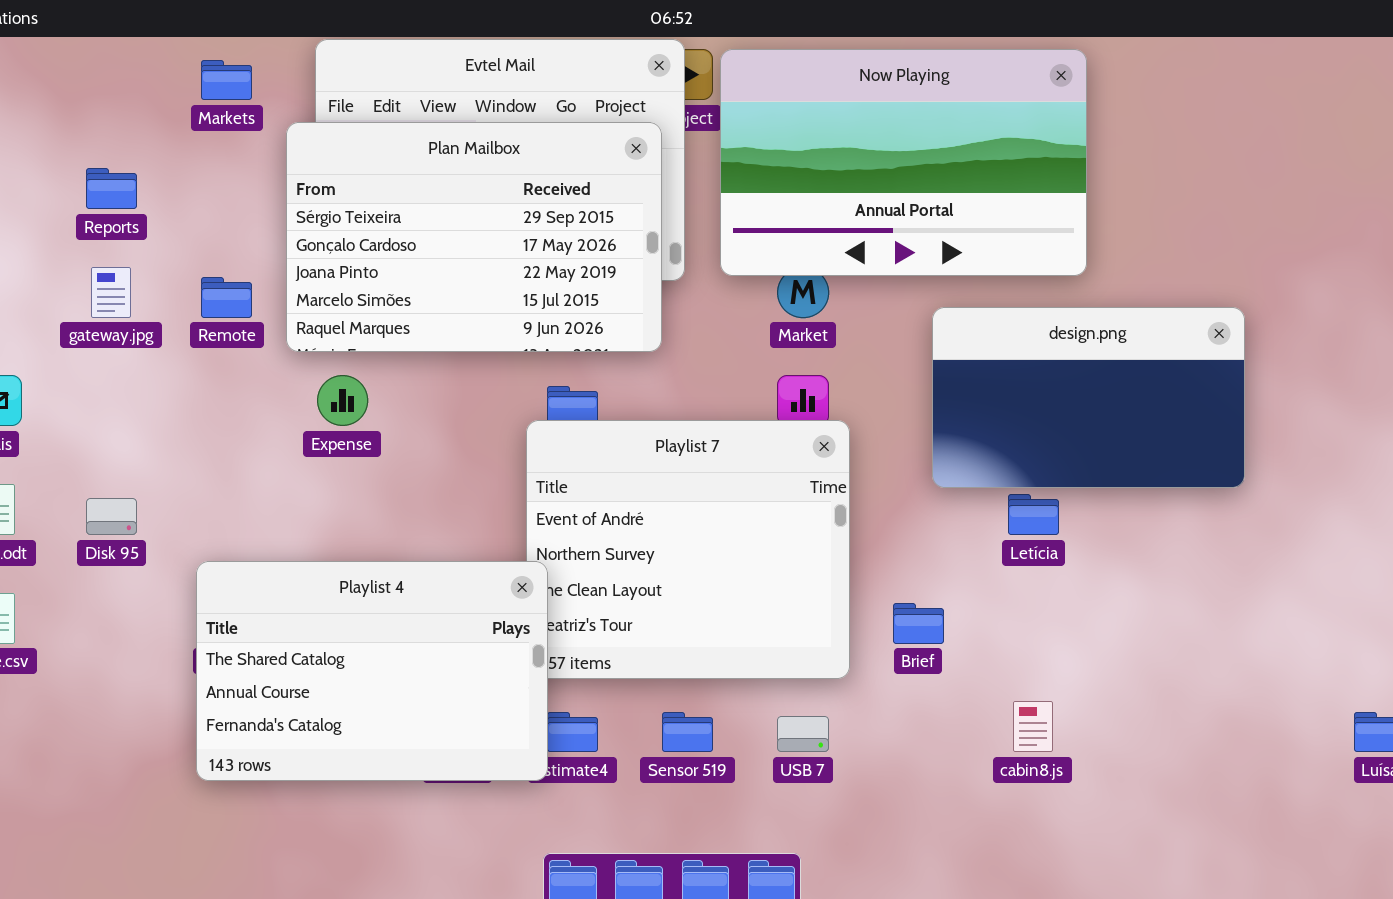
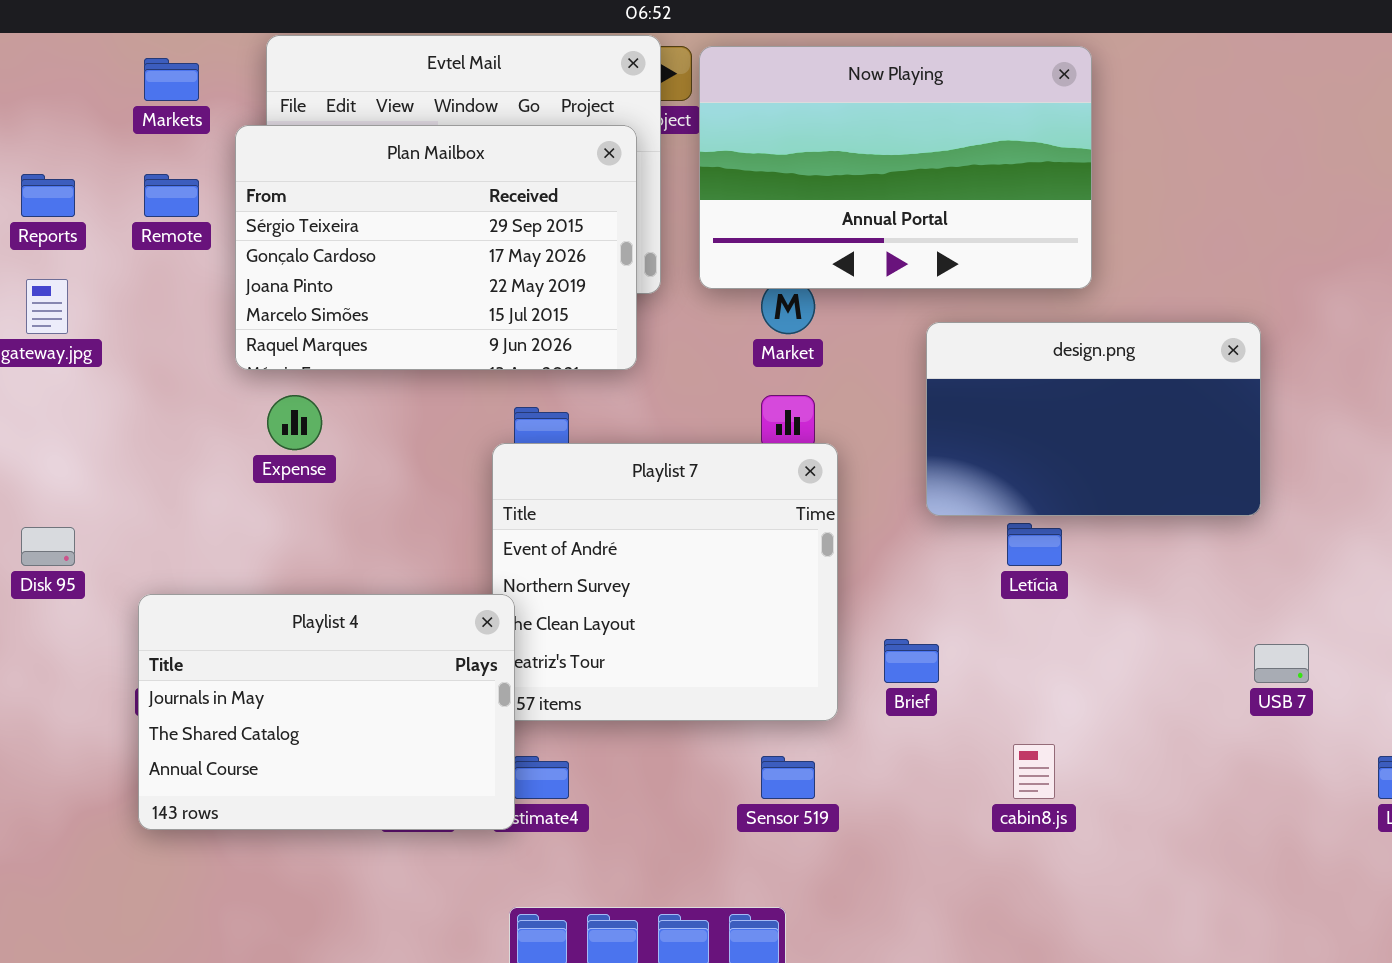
Remote: [201,277,252,318] -> [144,174,199,217], moved
Playlist 4: [196,561,548,781] -> [138,594,515,830], scrolled up 1 row
Sensor 519: [662,712,713,752] -> [761,756,815,799], moved
USB 7: [777,716,829,752] -> [1254,644,1309,683], moved

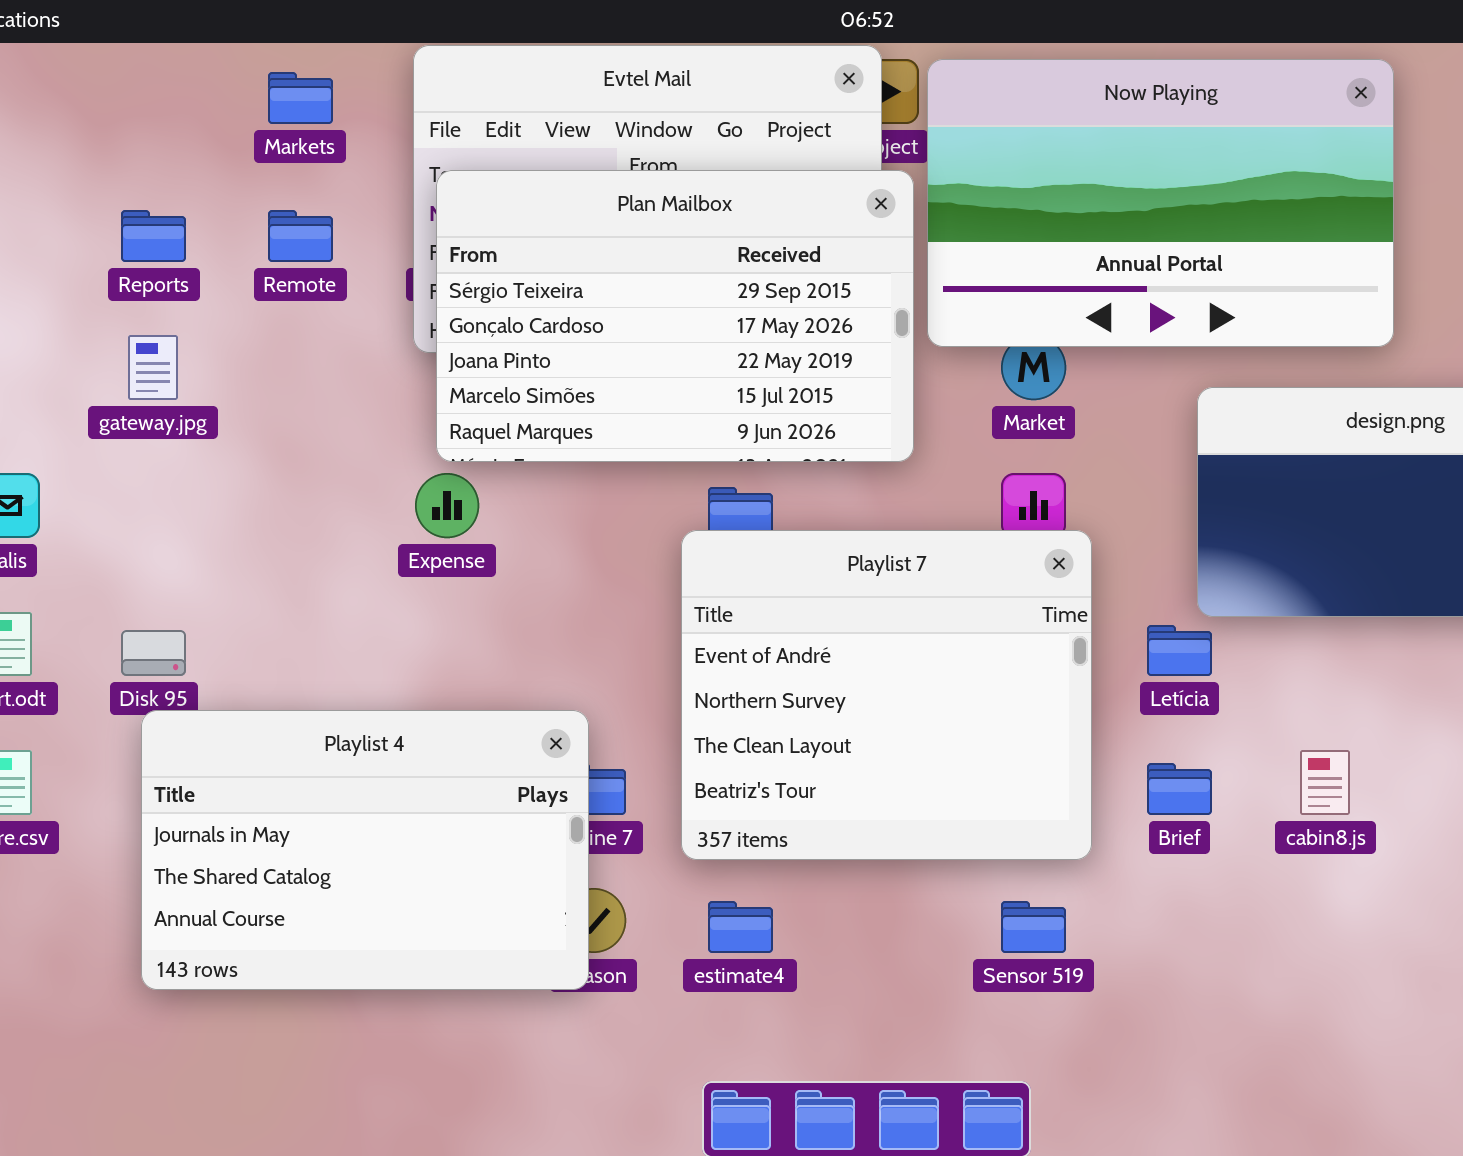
Plan Mailbox: [235,125,637,370] -> [436,170,914,462], moved
Letícia: [1007,523,1062,566] -> [1147,625,1212,676], moved
Playlist 4: [138,594,515,830] -> [141,710,589,990], moved
cabin8.js: [1013,744,1055,799] -> [1300,750,1350,815], moved

